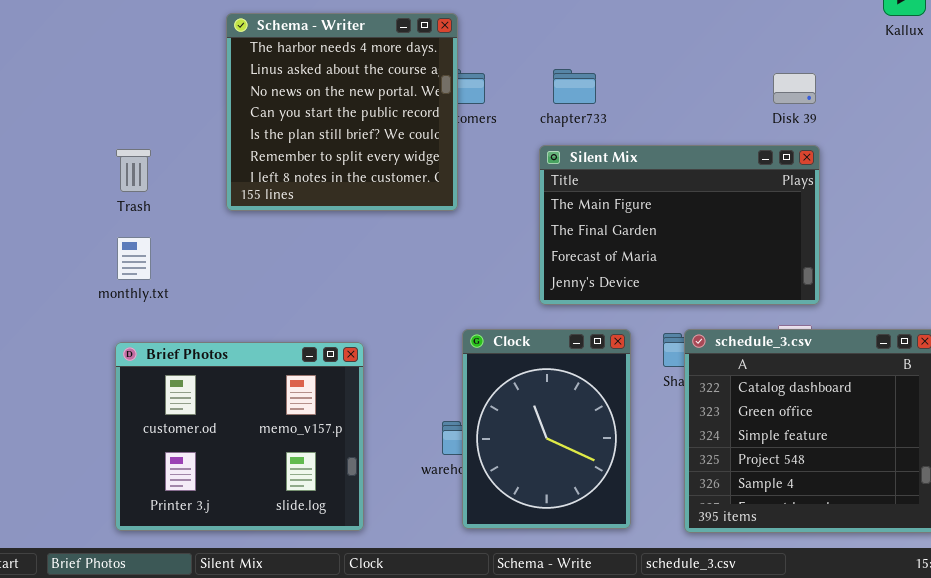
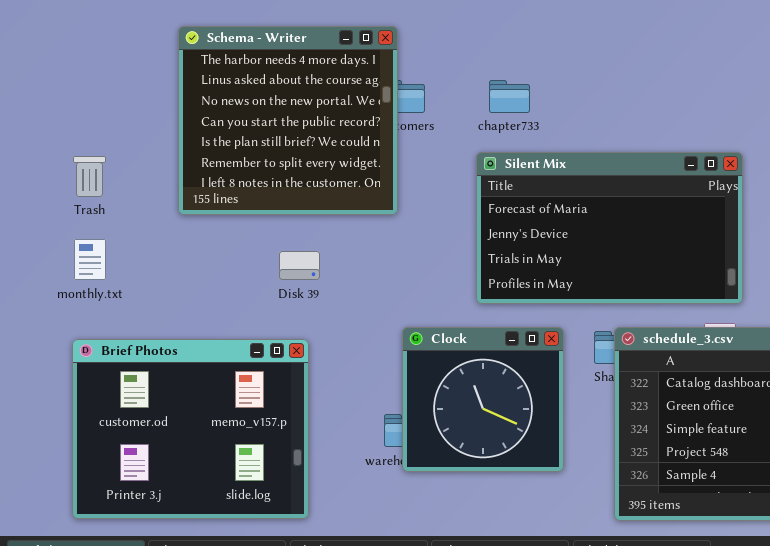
Disk 39: [773,73,816,104] -> [279,251,320,280], moved
Silent Mix: [539,145,820,305] -> [476,152,743,304], scrolled down 2 rows
Clock: [462,329,631,529] -> [402,327,564,472], resized

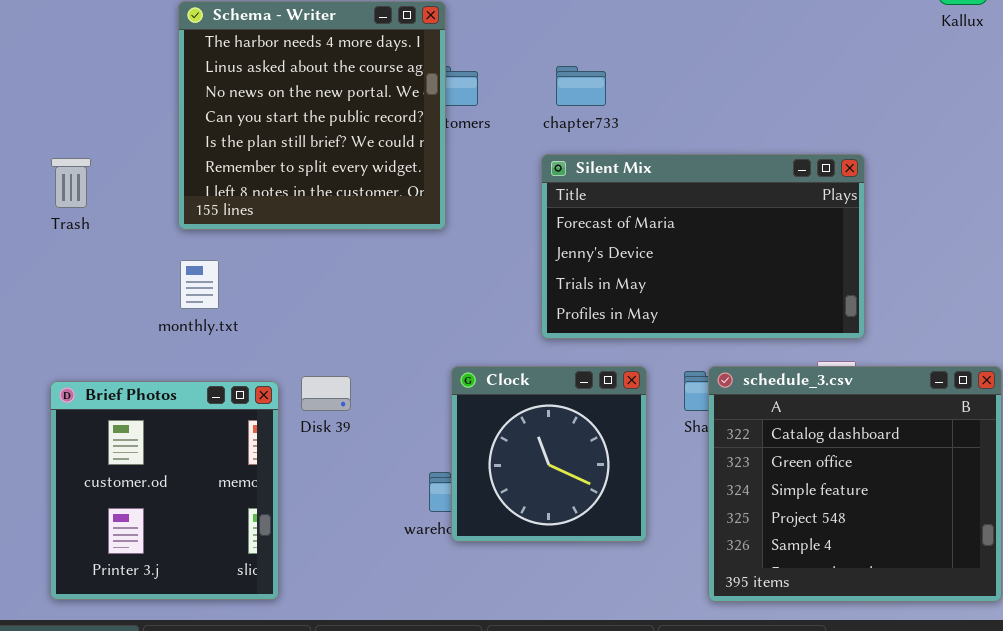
monthly.txt: [74,239,106,280] -> [180,260,219,309], moved
Disk 39: [279,251,320,280] -> [301,376,351,411], moved
Brief Photos: [72,339,309,519] -> [50,381,279,600], resized

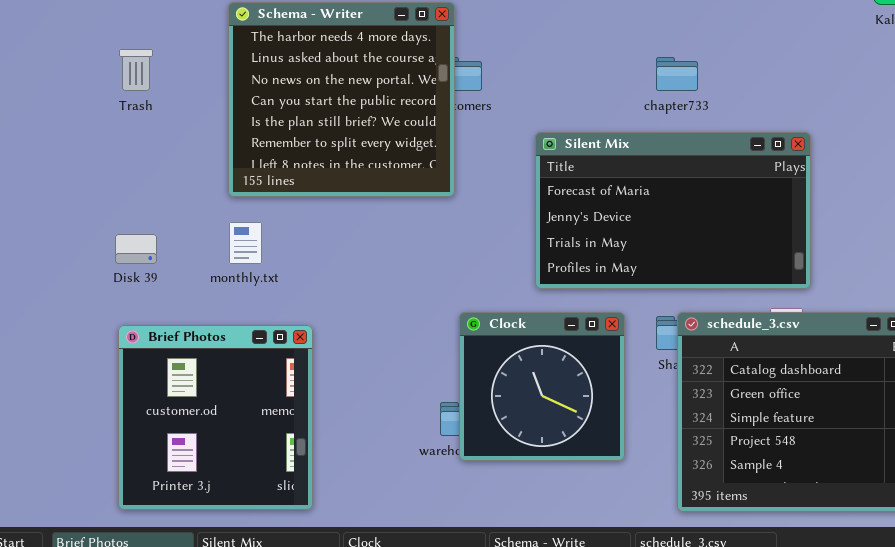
chapter733: [556,66,606,106] -> [656,57,698,91], moved
Trash: [51,158,91,208] -> [119,49,153,91], moved
Disk 39: [301,376,351,411] -> [115,234,157,264], moved

